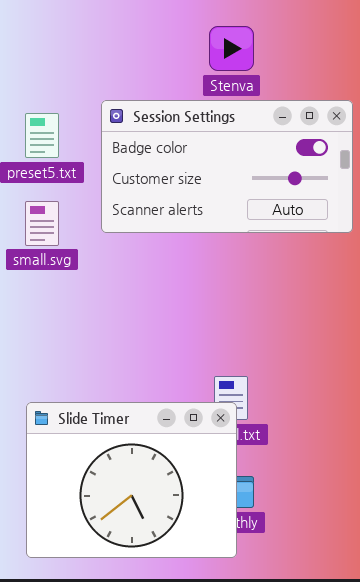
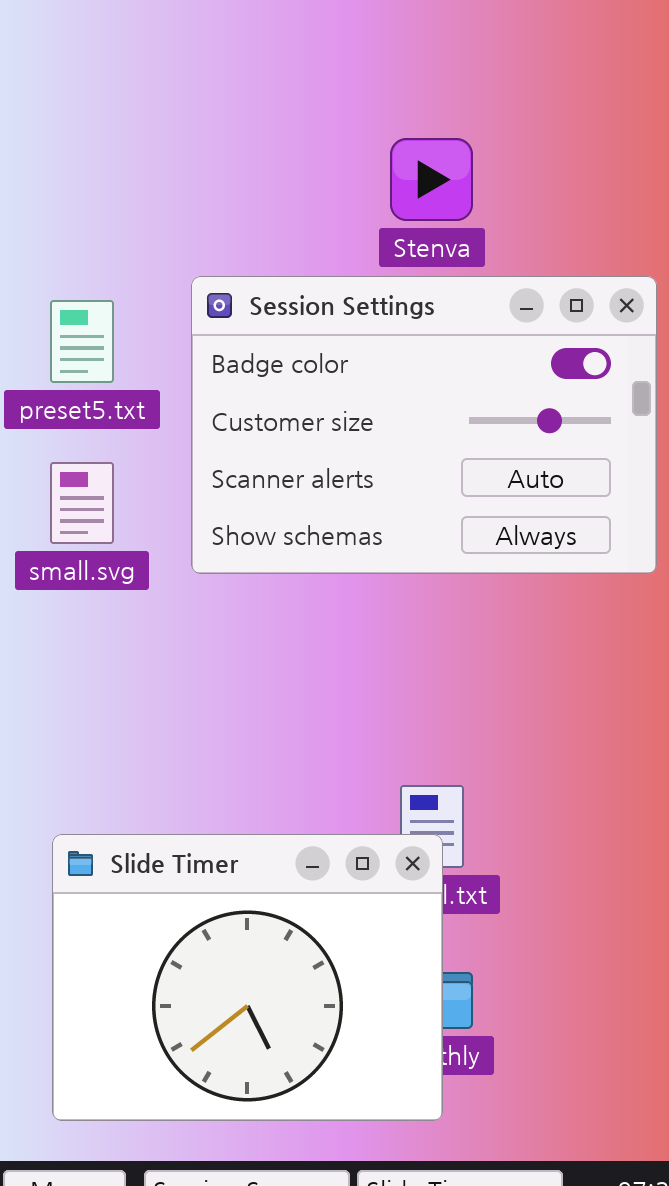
Session Settings: [101,100,353,233] -> [191,276,657,574], resized

